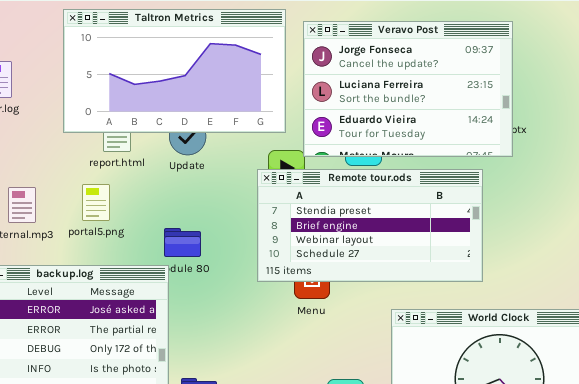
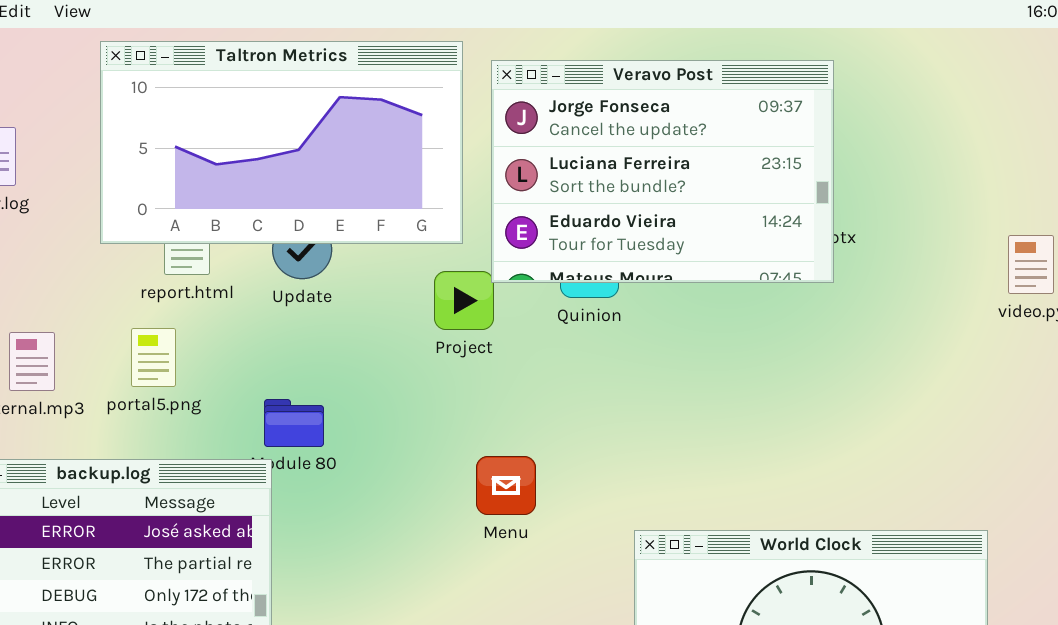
Remote tour.ods: [257,169,483,282] -> none, closed

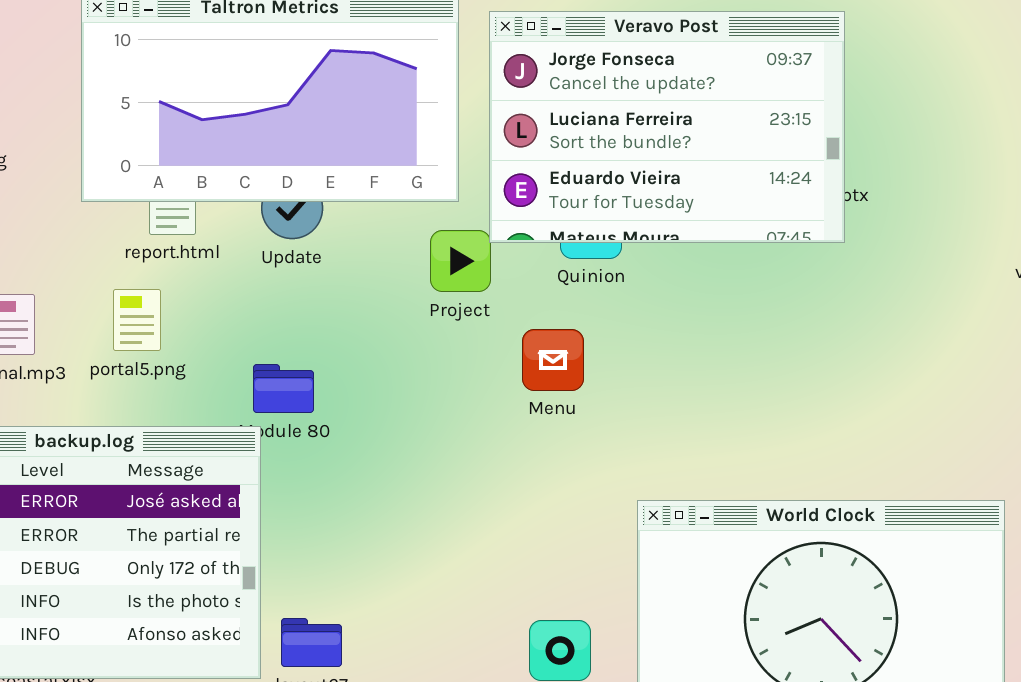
Menu: [476,456,536,515] -> [522,329,584,391], moved

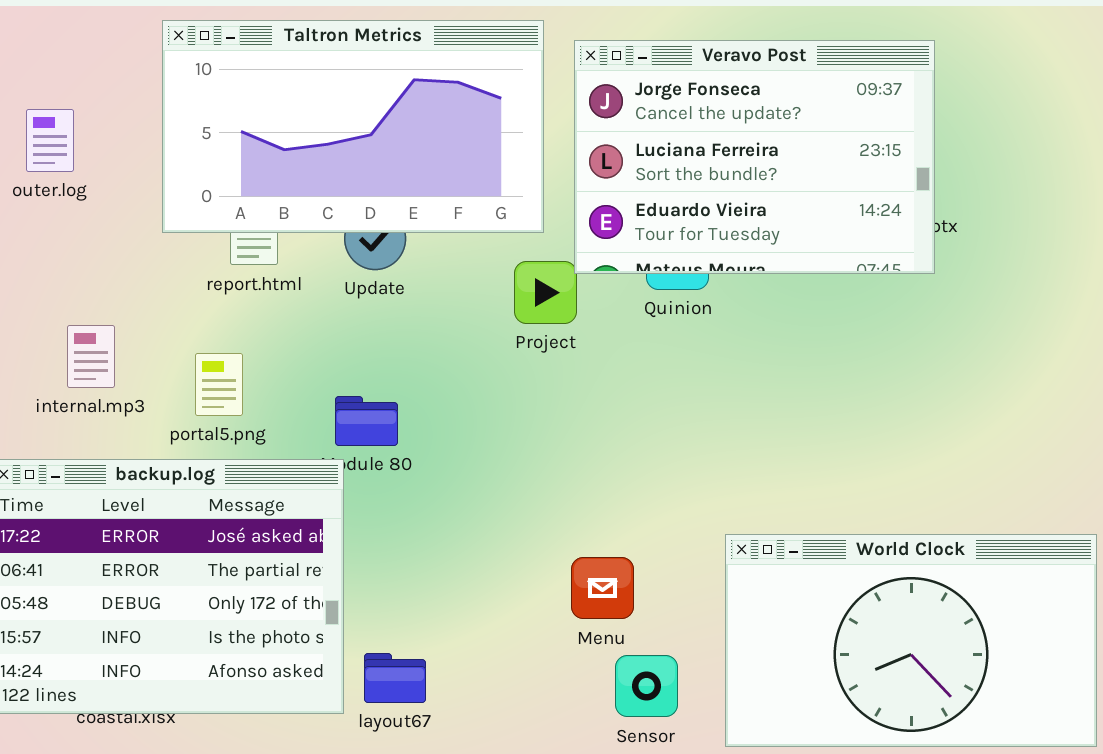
portal5.png: [113,289,161,351] -> [195,353,243,416], moved
Menu: [522,329,584,391] -> [571,557,634,619], moved

